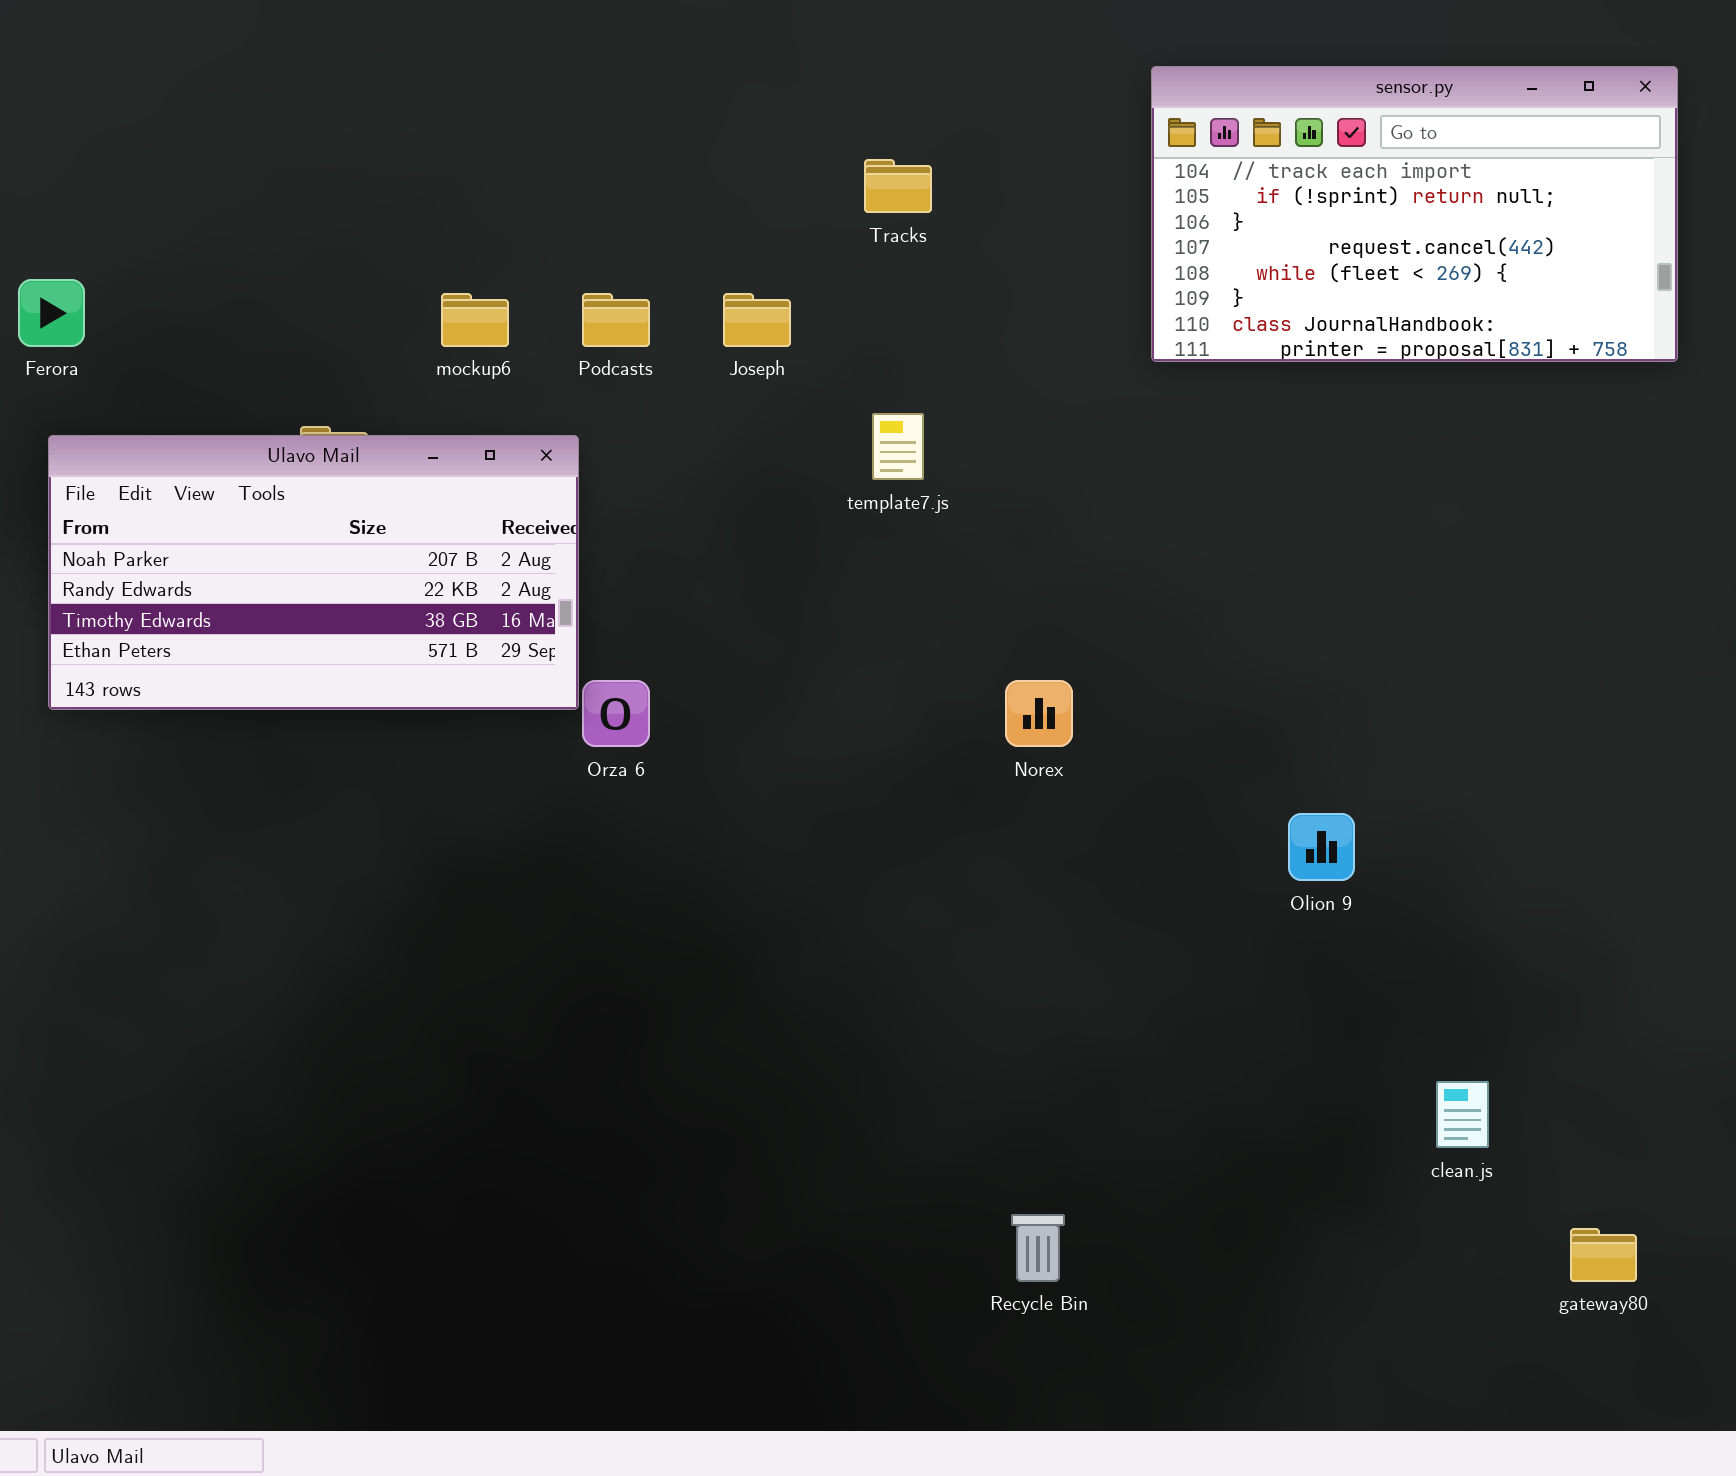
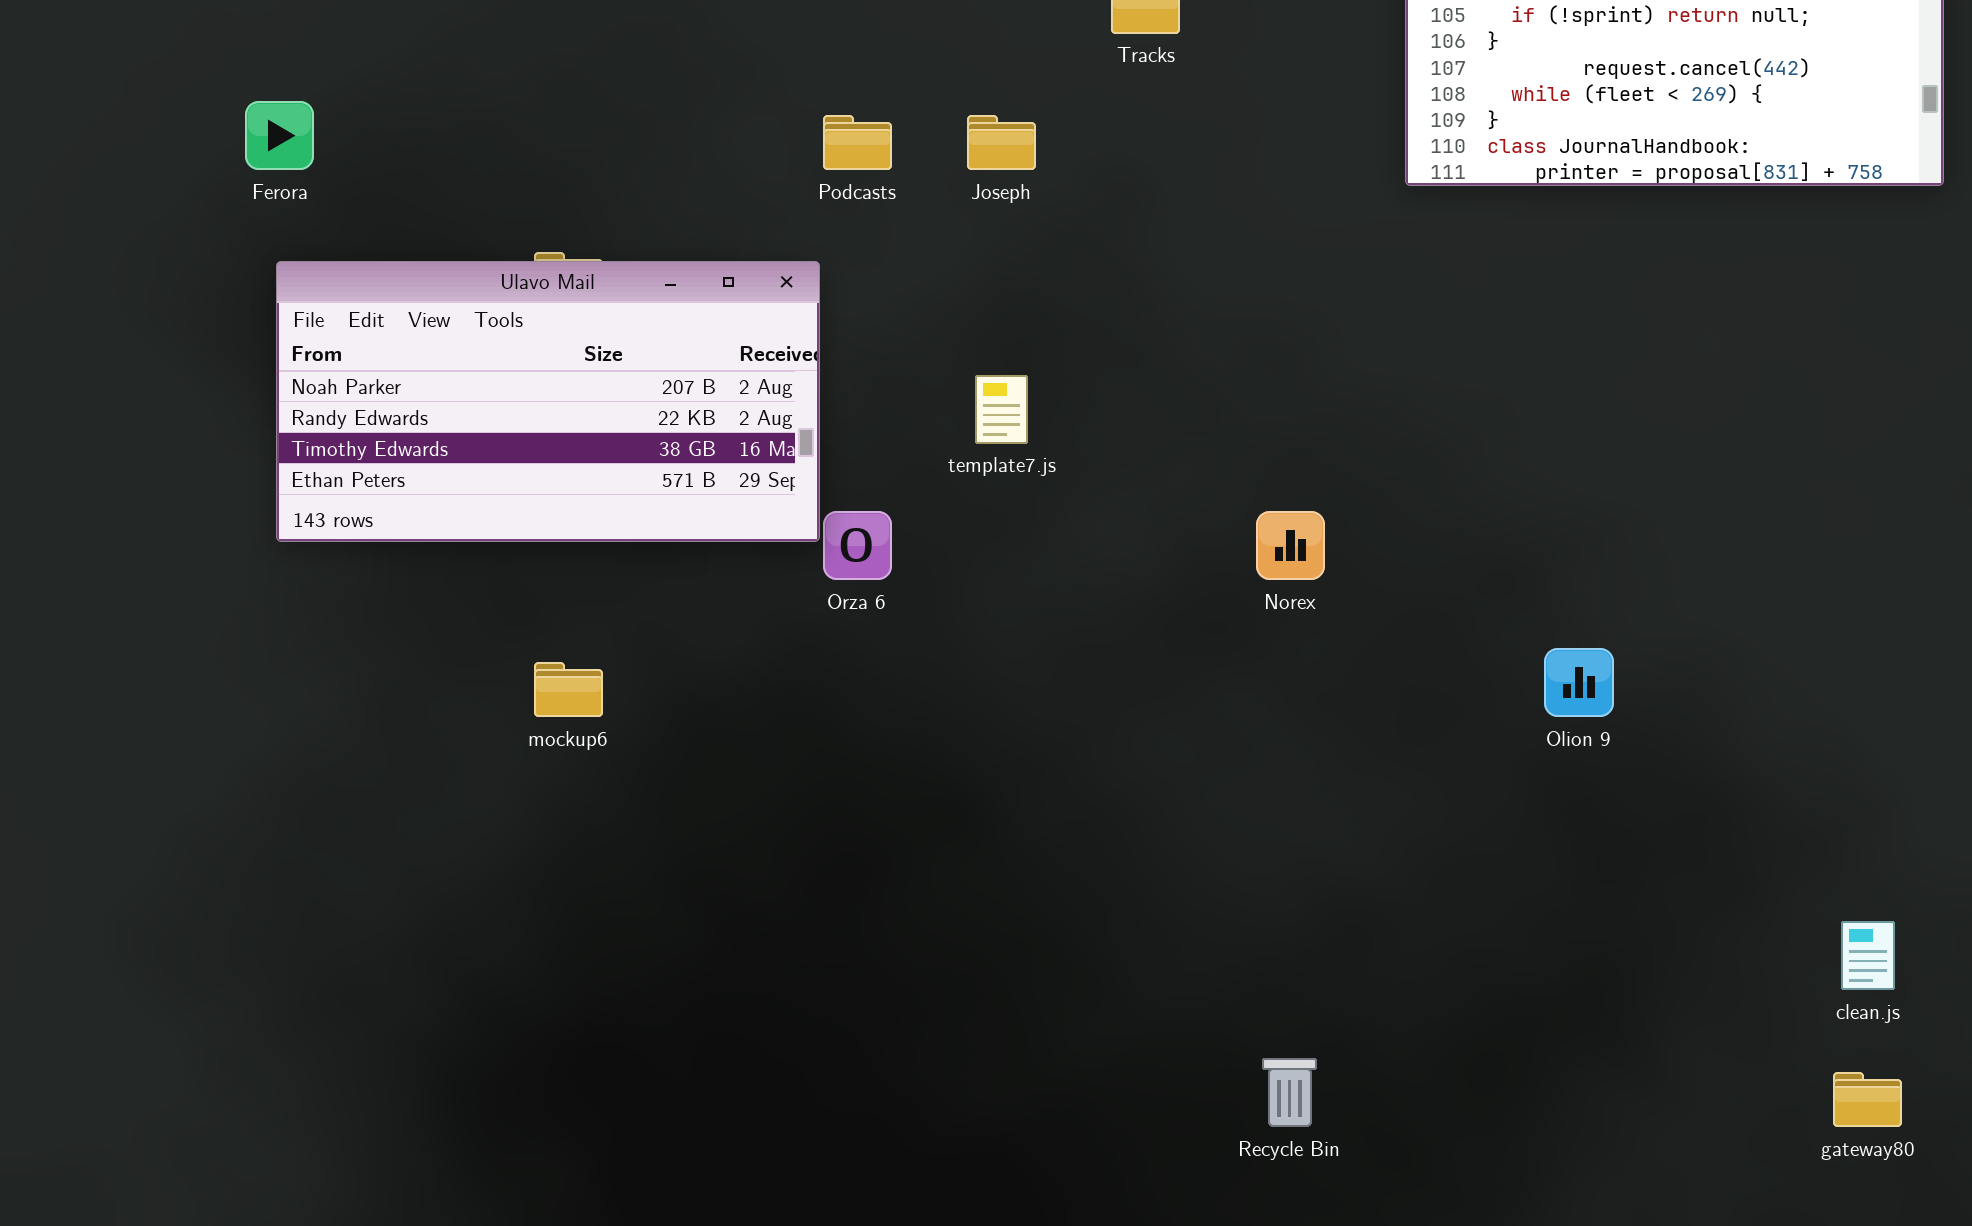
mockup6: [441,293,509,347] -> [534,662,603,717], moved
template7.js: [872,413,924,480] -> [975,375,1028,444], moved
clean.js: [1436,1081,1489,1148] -> [1841,921,1895,990], moved

